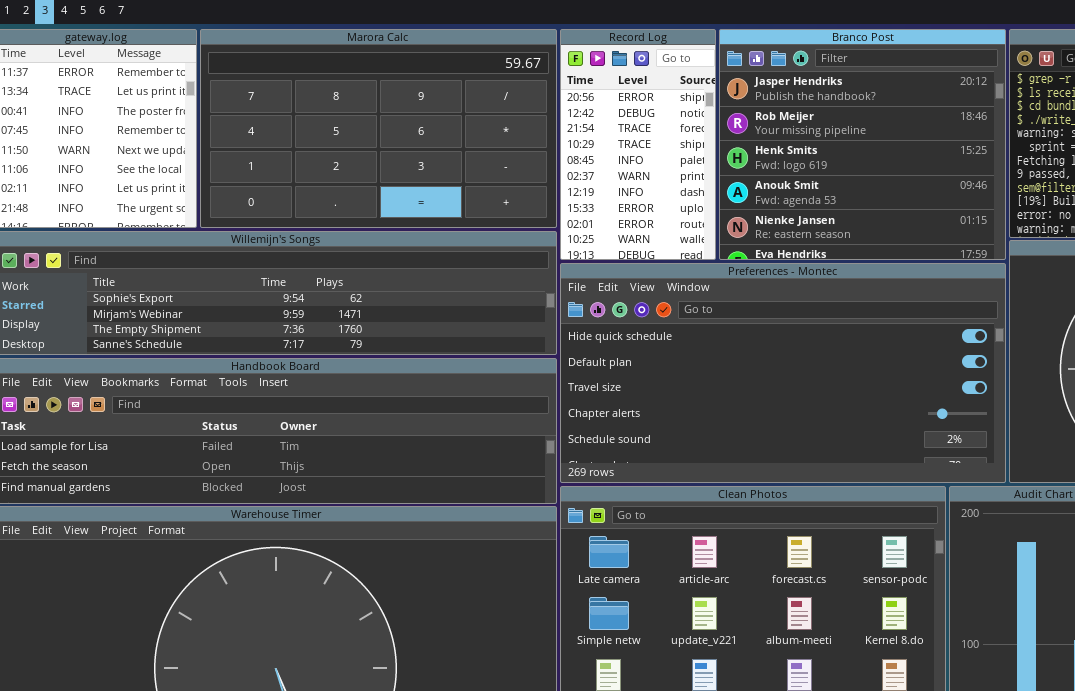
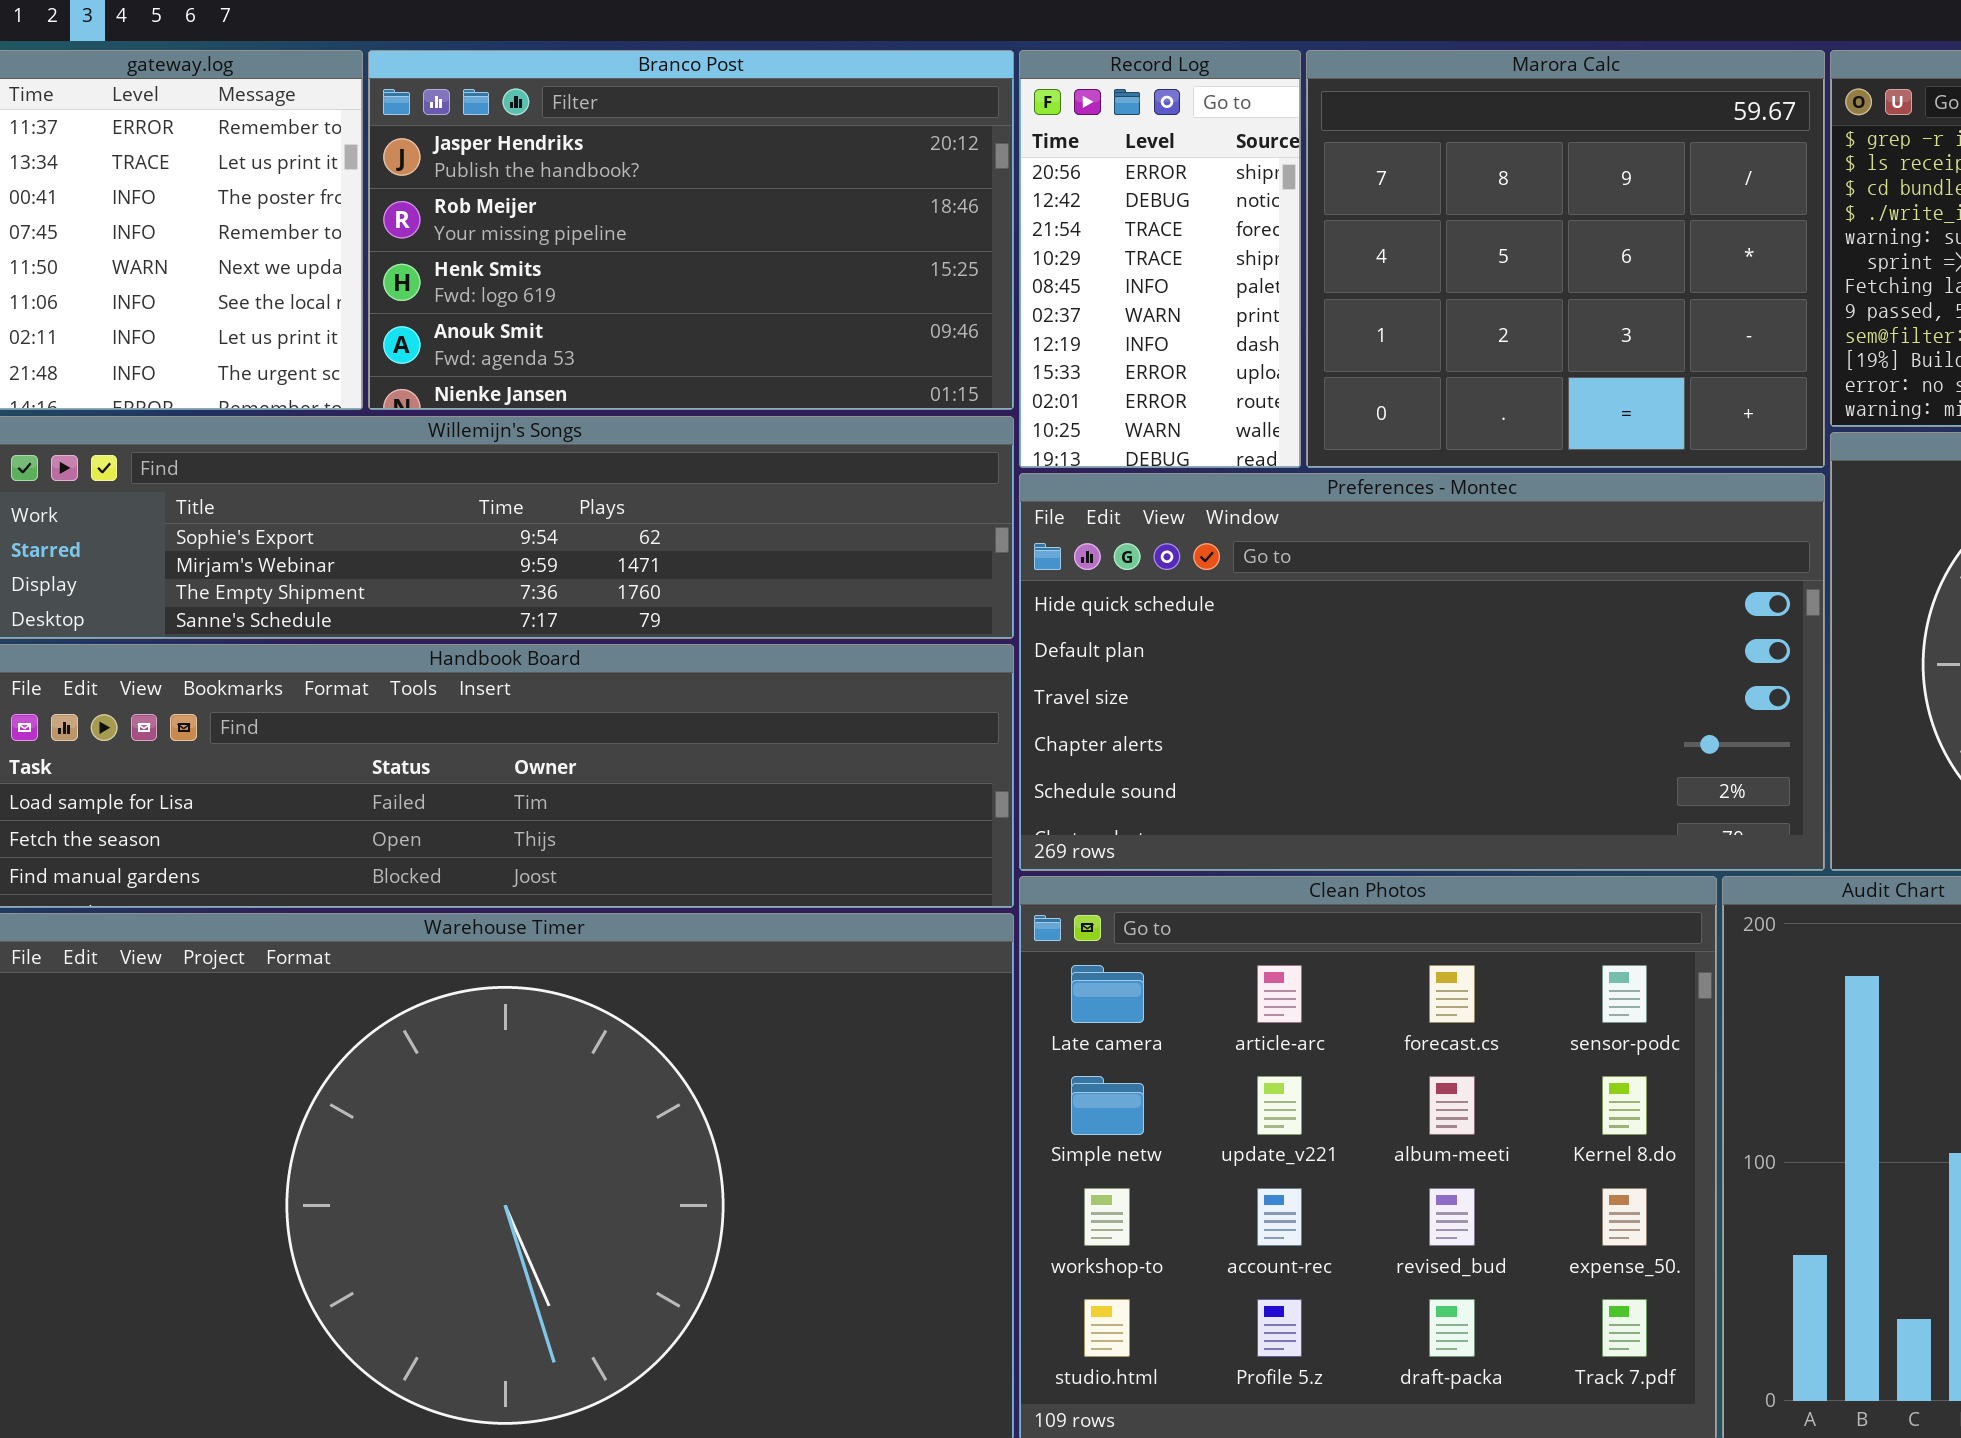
Marora Calc: [200,29,557,228] -> [1306,50,1825,468], moved, resized
Branco Post: [719,29,1006,260] -> [368,50,1014,410], moved, resized

